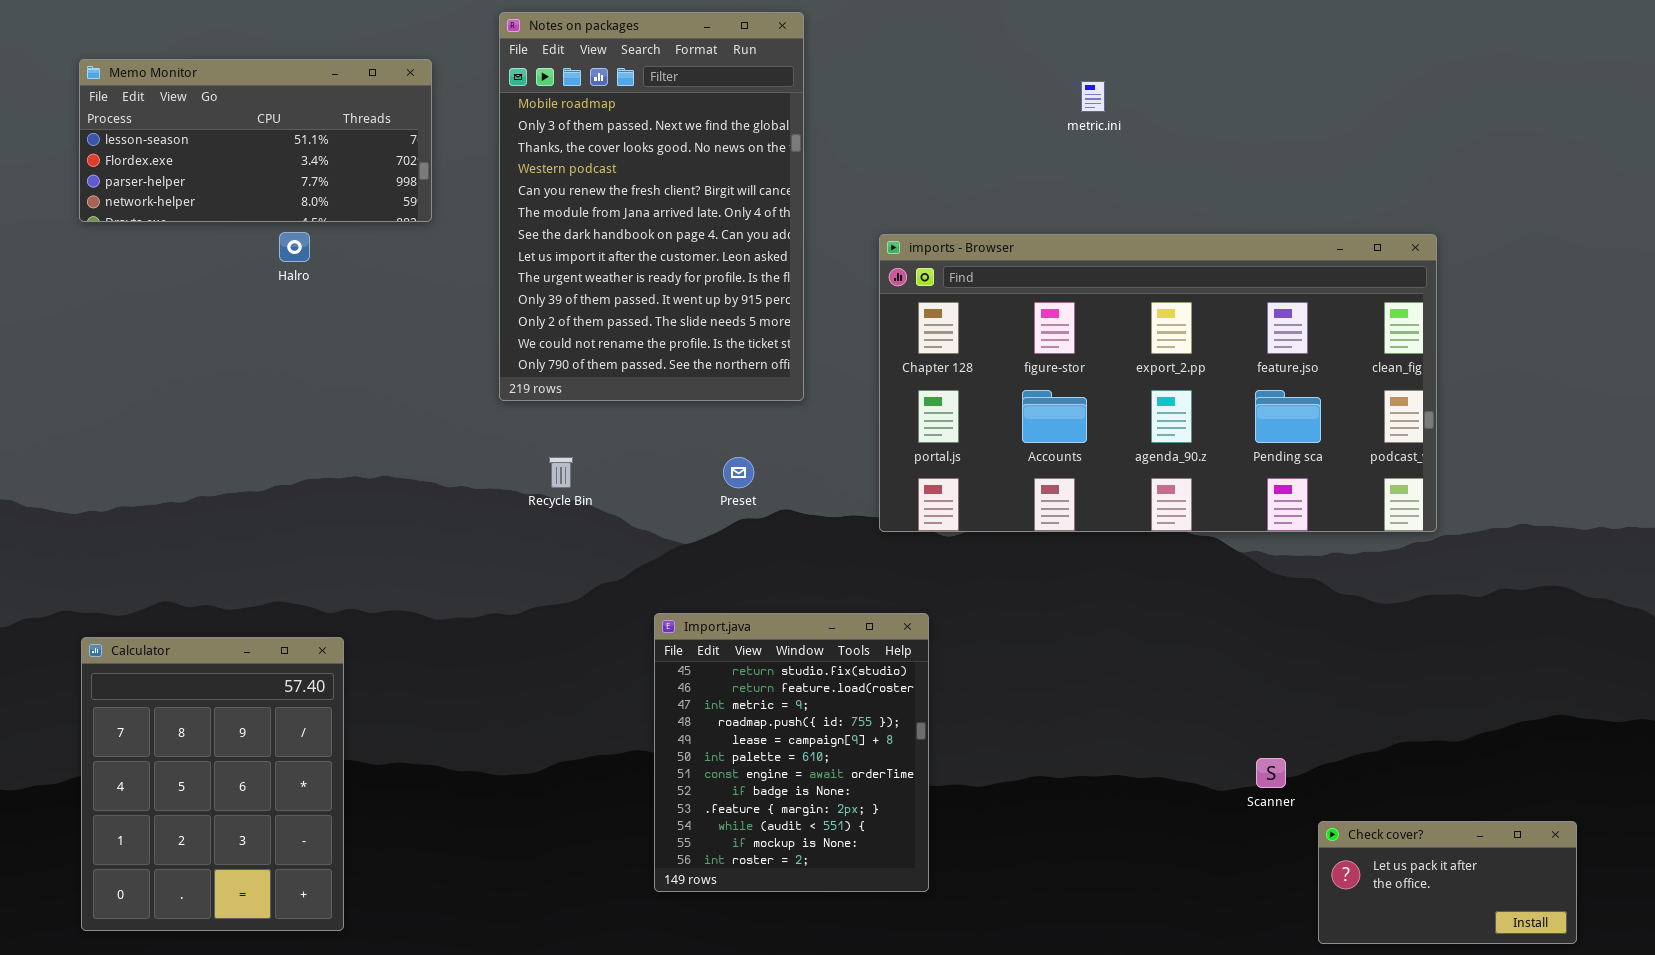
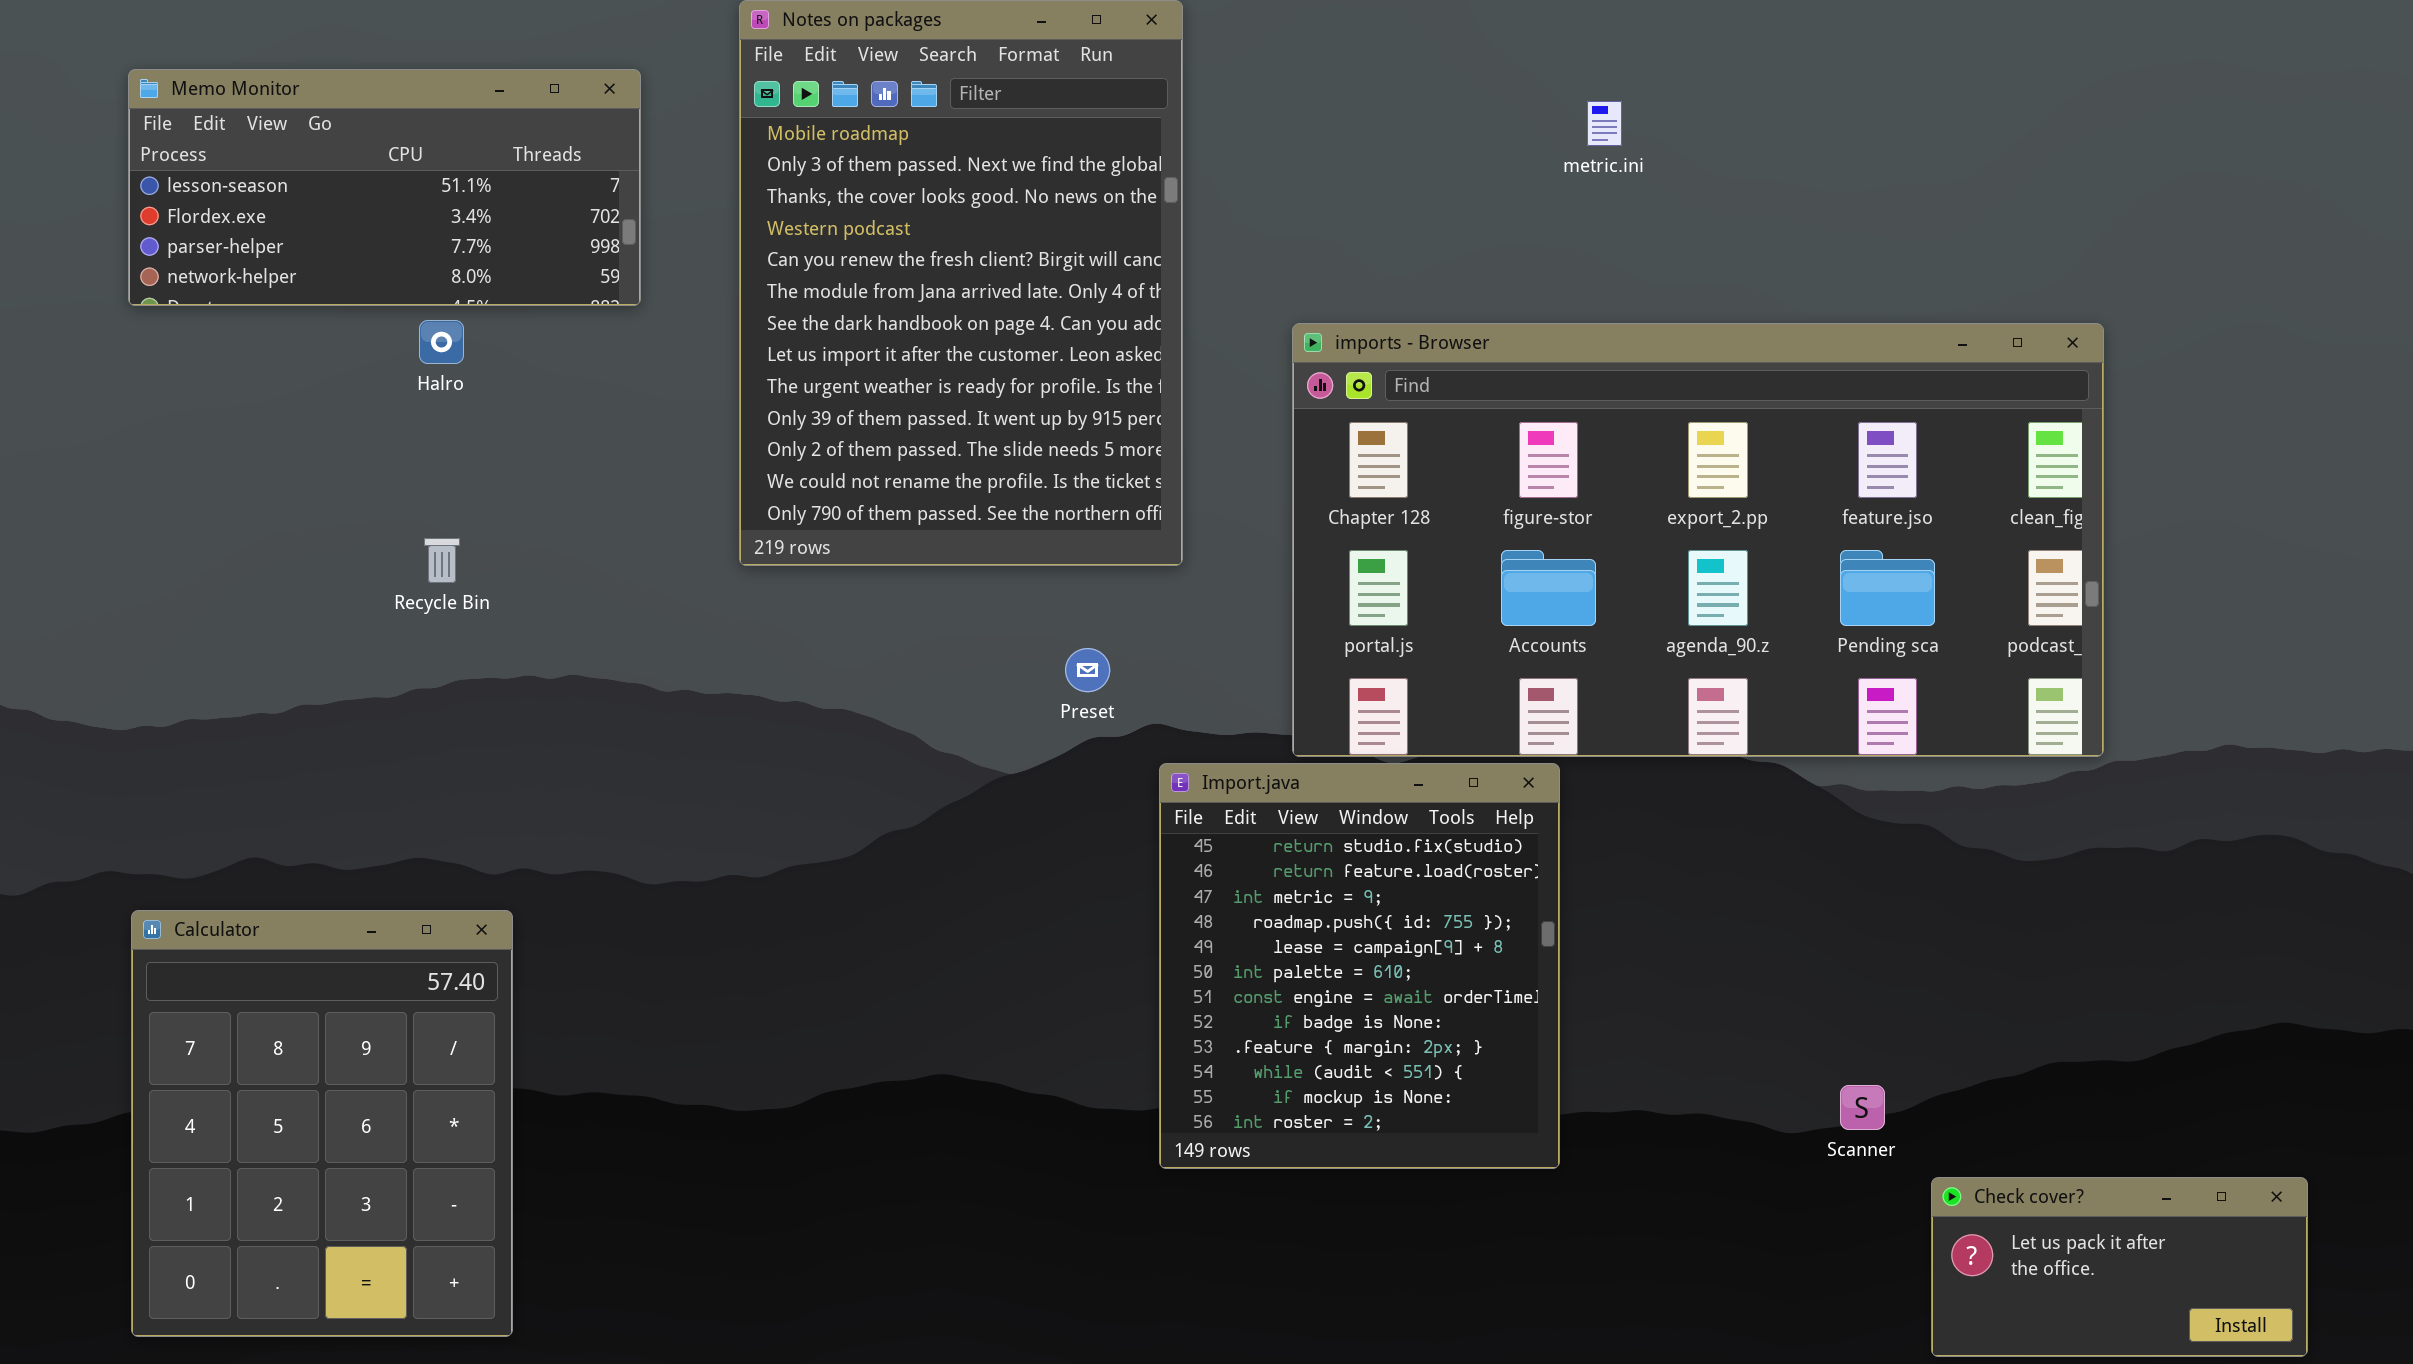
Recycle Bin: [549,457,573,488] -> [424,538,460,583], moved
Import.java: [654,613,929,892] -> [1159,763,1560,1169], moved

